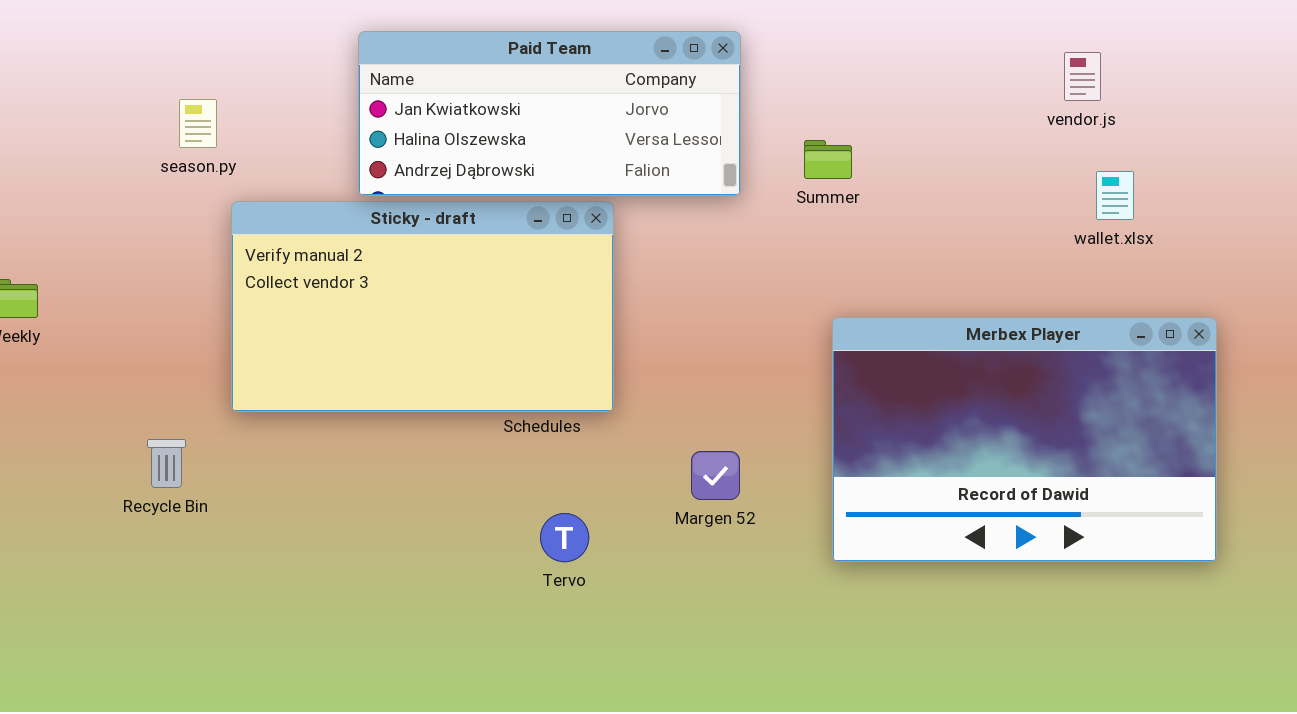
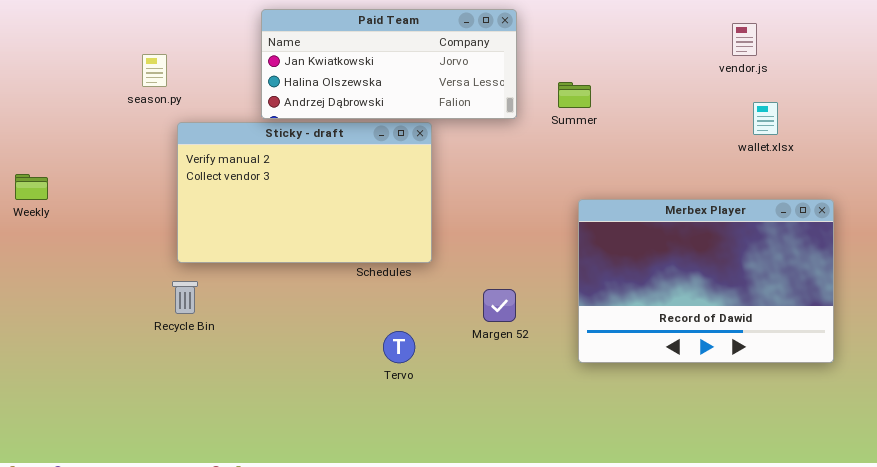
Recycle Bin: [147,439,186,488] -> [172,281,198,314], moved

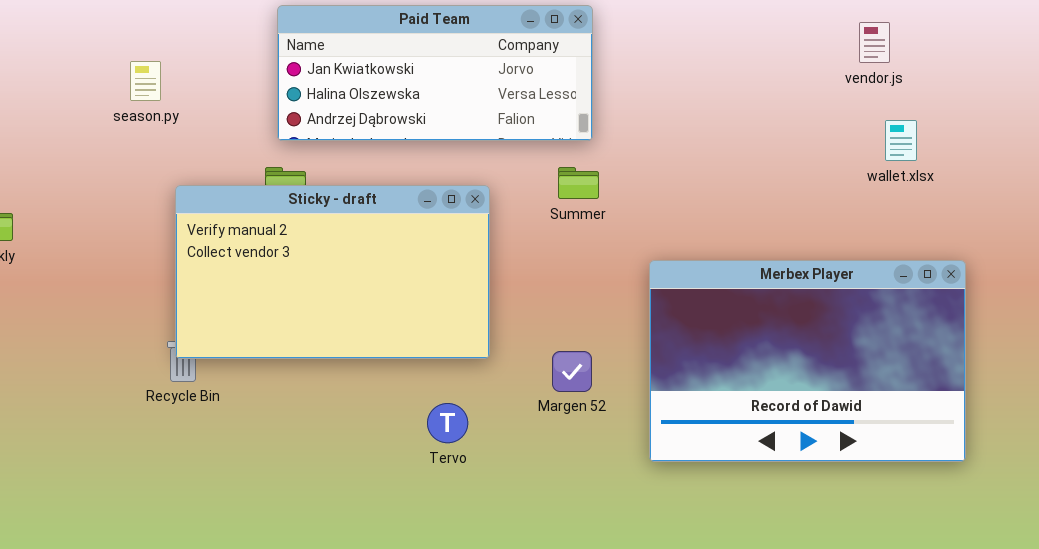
Summer: [558,82,591,108] -> [558,167,599,199], moved
Sticky - draft: [177,122,432,263] -> [175,185,490,359], moved
Merbex Player: [578,199,834,363] -> [649,260,966,462], moved

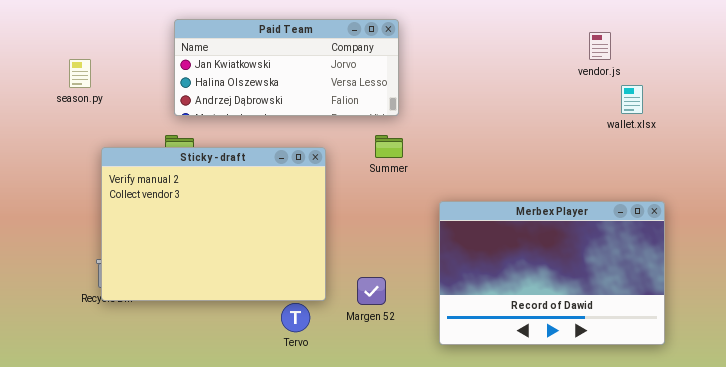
wallet.xlsx: [885,120,917,161] -> [621,85,643,114], moved
Sticky - draft: [175,185,490,359] -> [101,147,326,301], resized
Margen 52: [552,351,592,392] -> [357,277,386,305], moved

